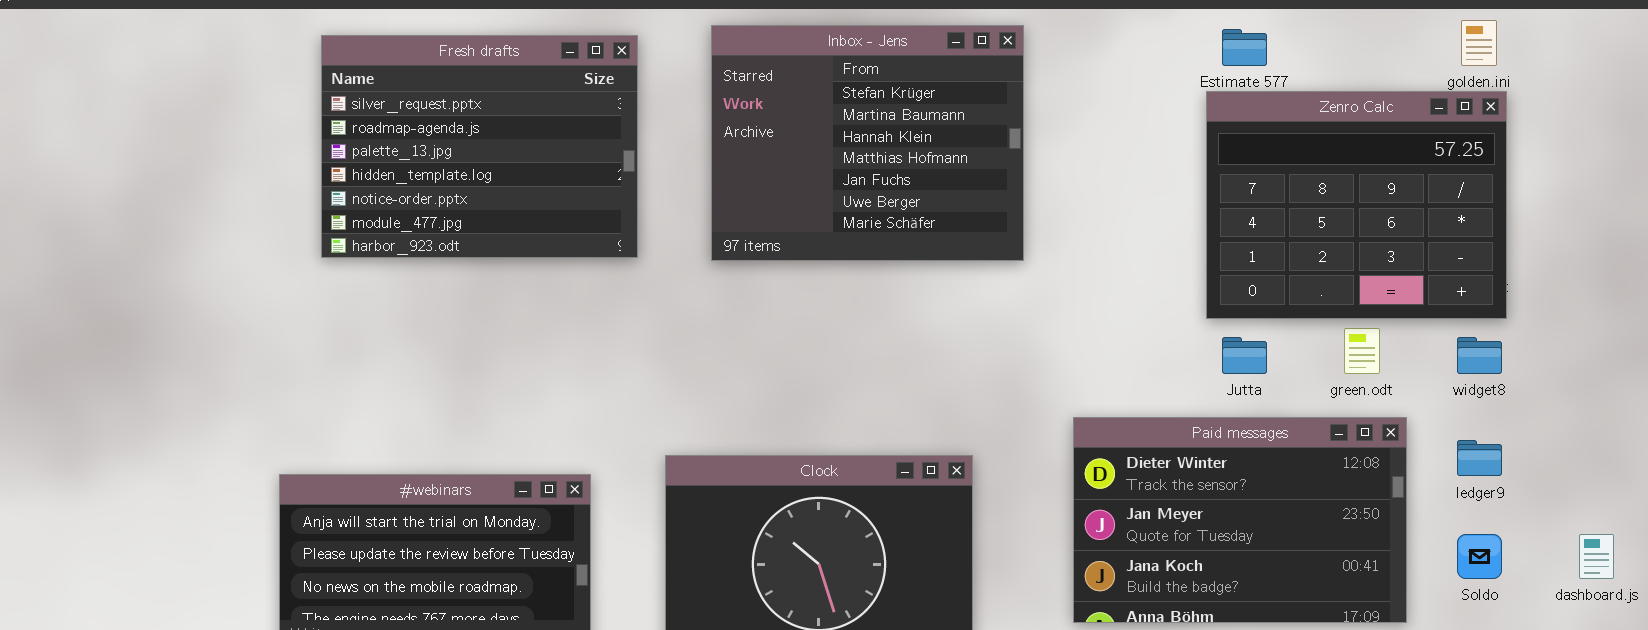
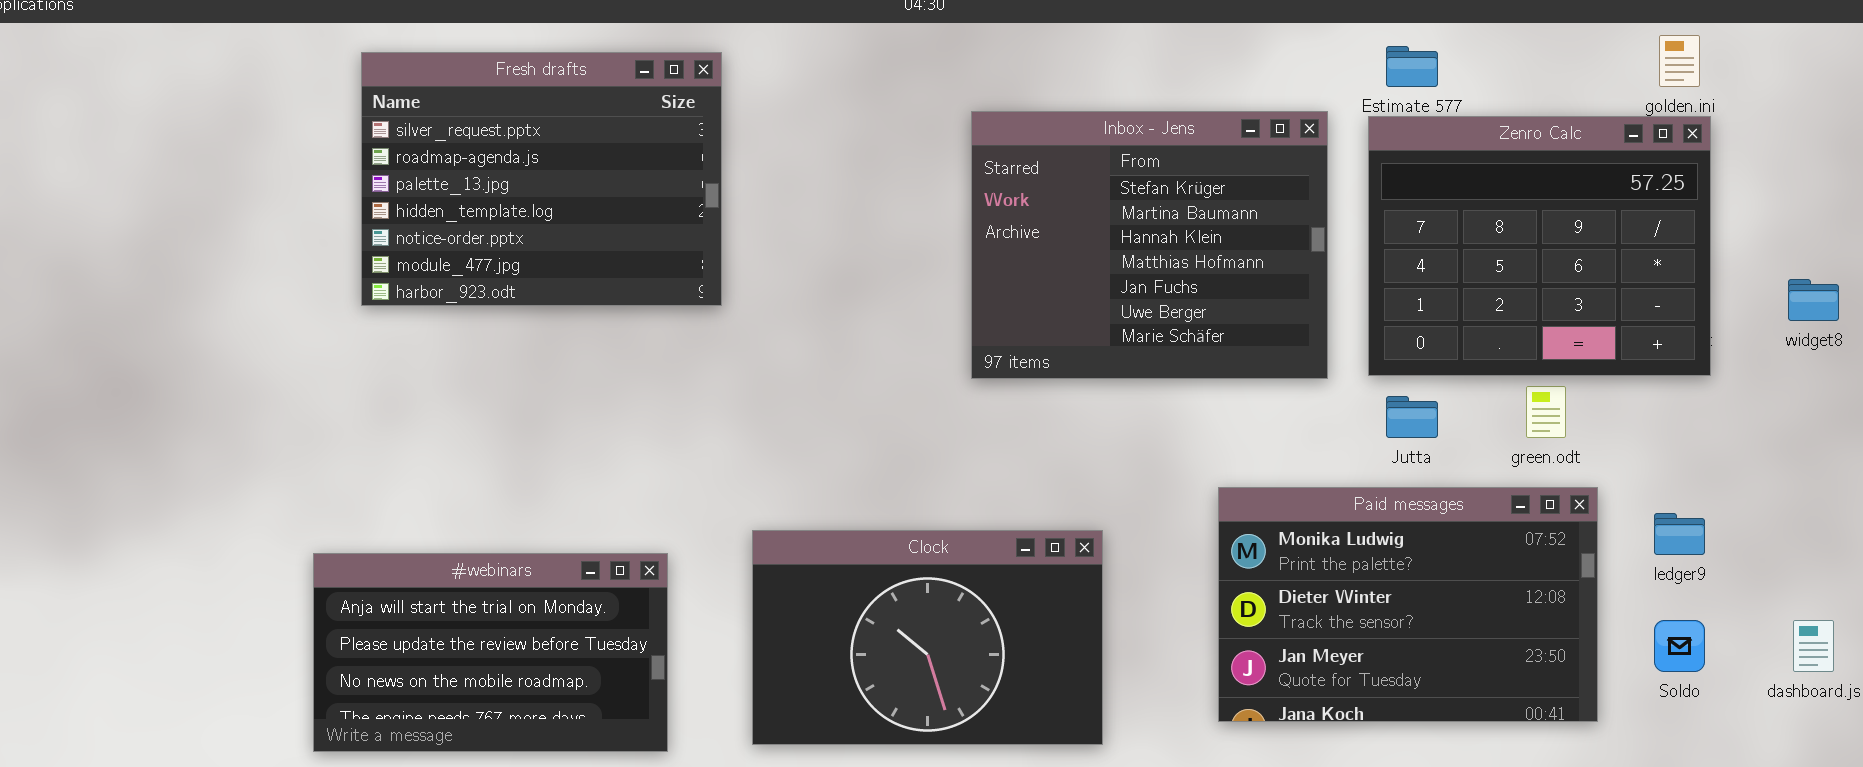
Inbox - Jens: [711,25,1024,261] -> [971,111,1328,379], moved
widget8: [1457,337,1502,374] -> [1788,279,1839,321], moved
Paid messages: [1073,417,1407,623] -> [1218,487,1598,722], scrolled up 1 row

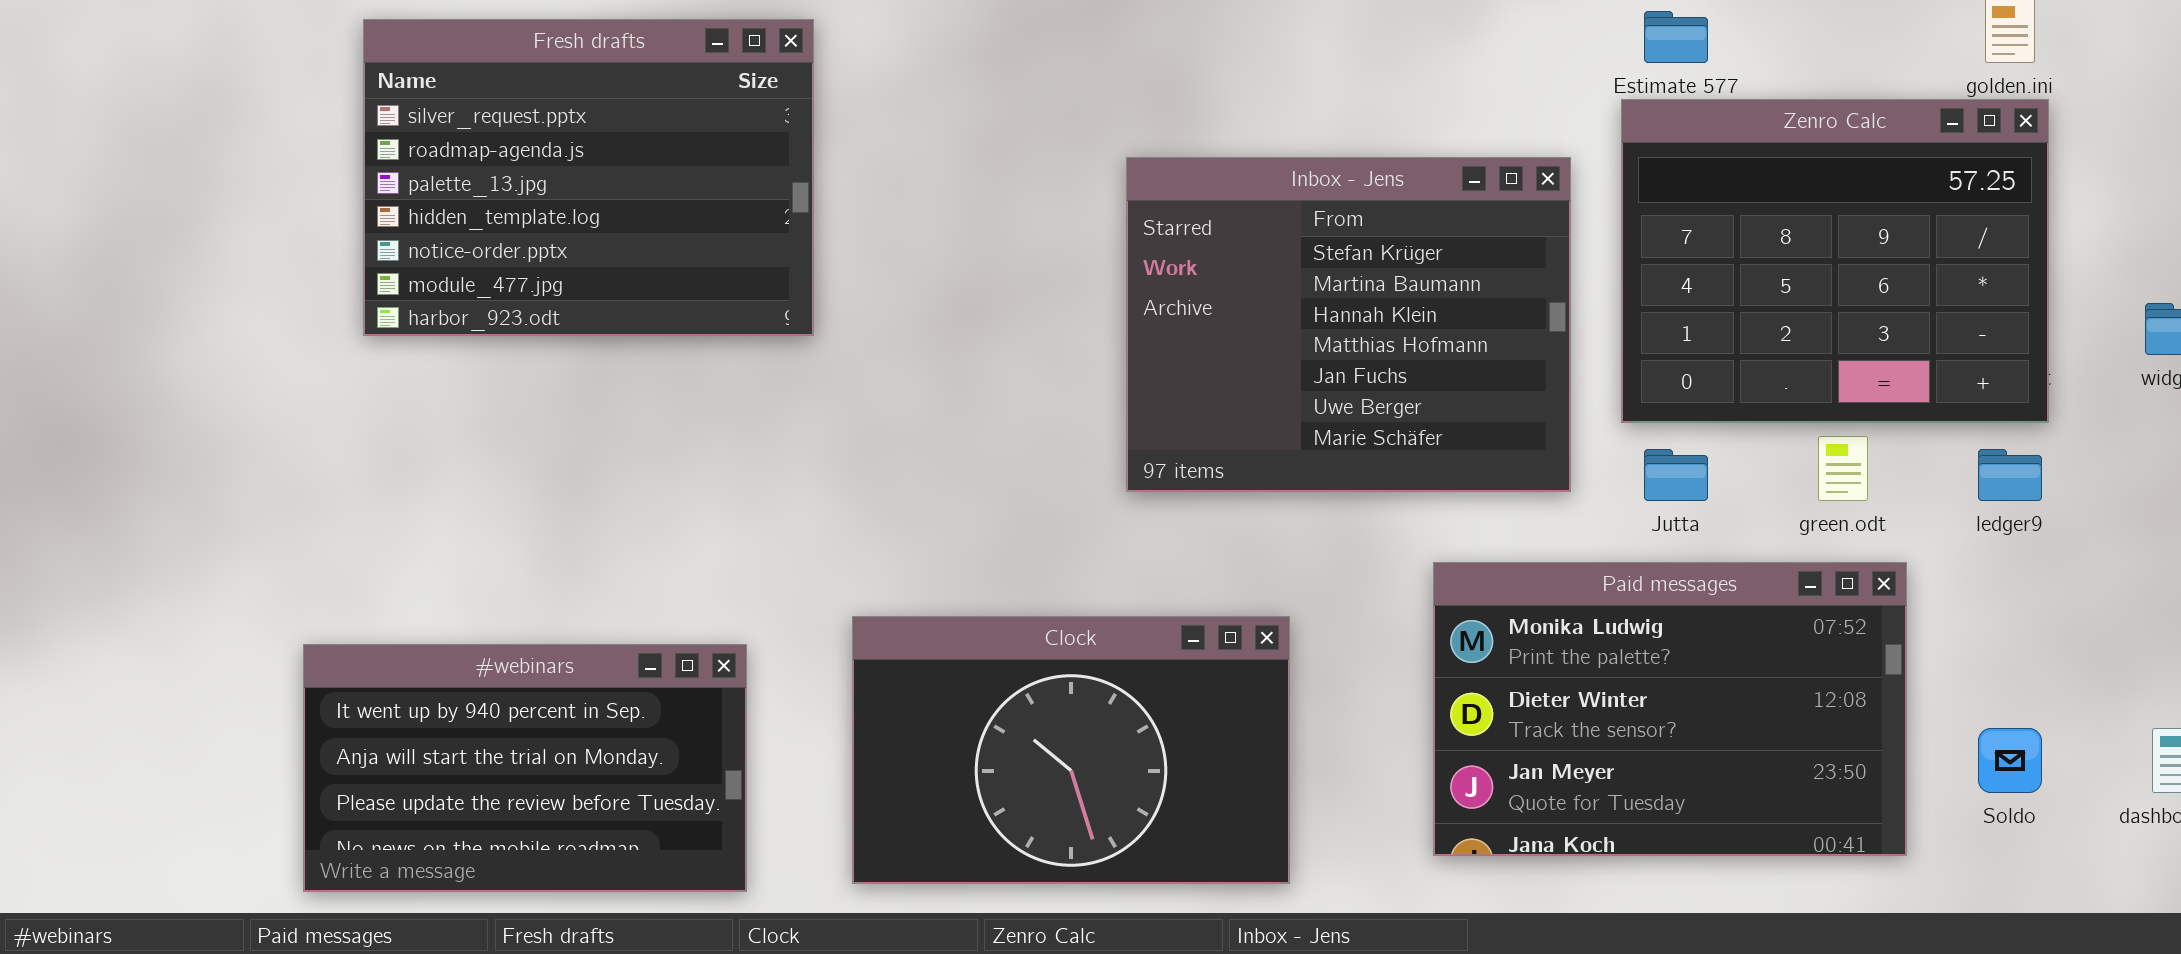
Inbox - Jens: [971,111,1328,379] -> [1126,157,1571,492], moved
ledger9: [1654,513,1705,555] -> [1978,449,2042,501], moved
#webinars: [313,553,668,752] -> [303,644,747,892], scrolled up 1 row

